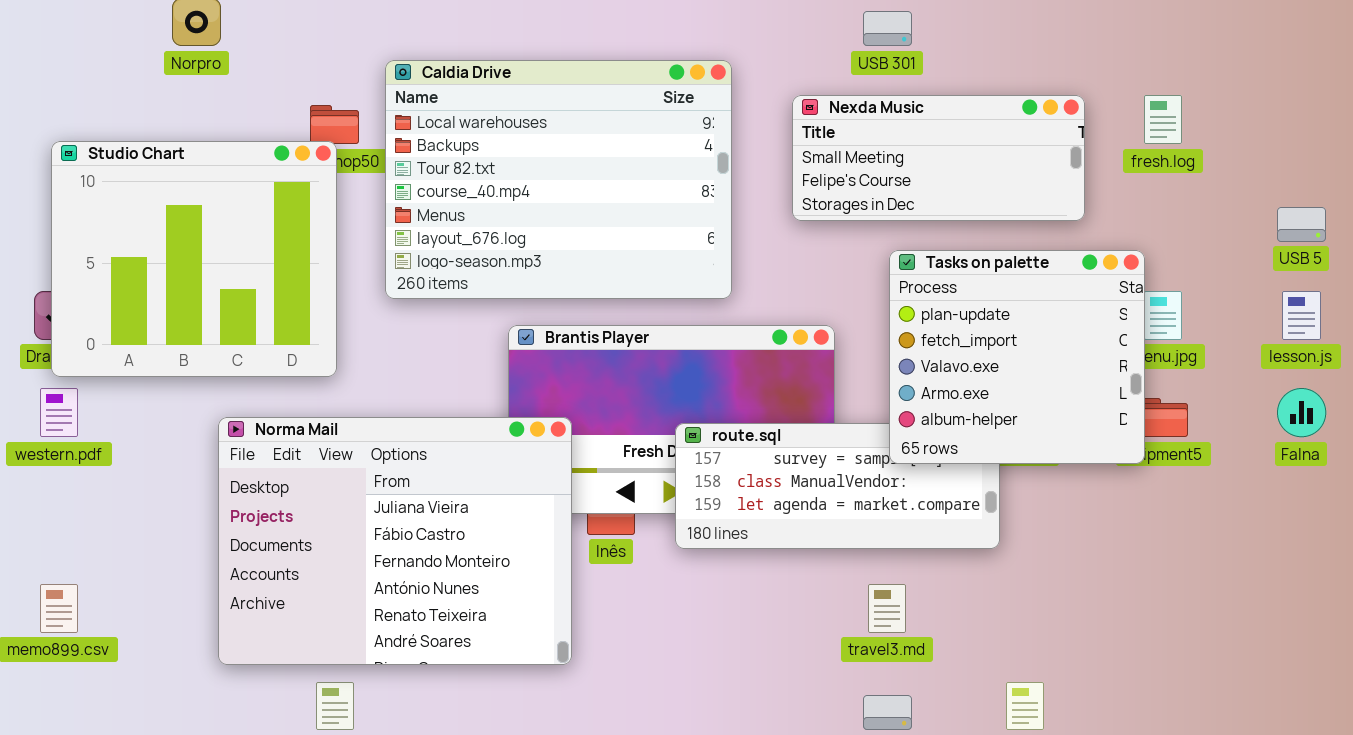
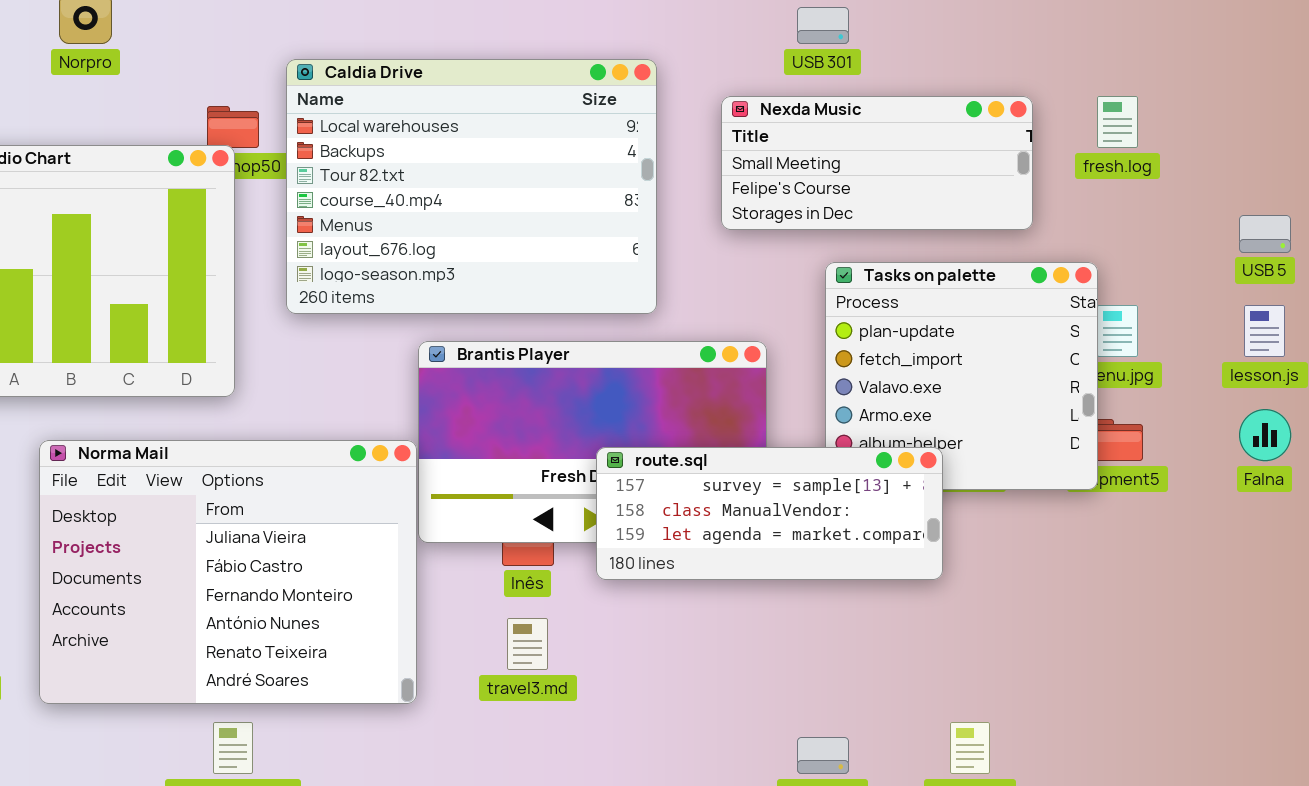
Norma Mail: [218,417,572,665] -> [39,440,417,704], moved
route.sql: [675,423,1000,549] -> [596,447,943,580], raised
travel3.md: [868,584,906,633] -> [507,618,548,670], moved

